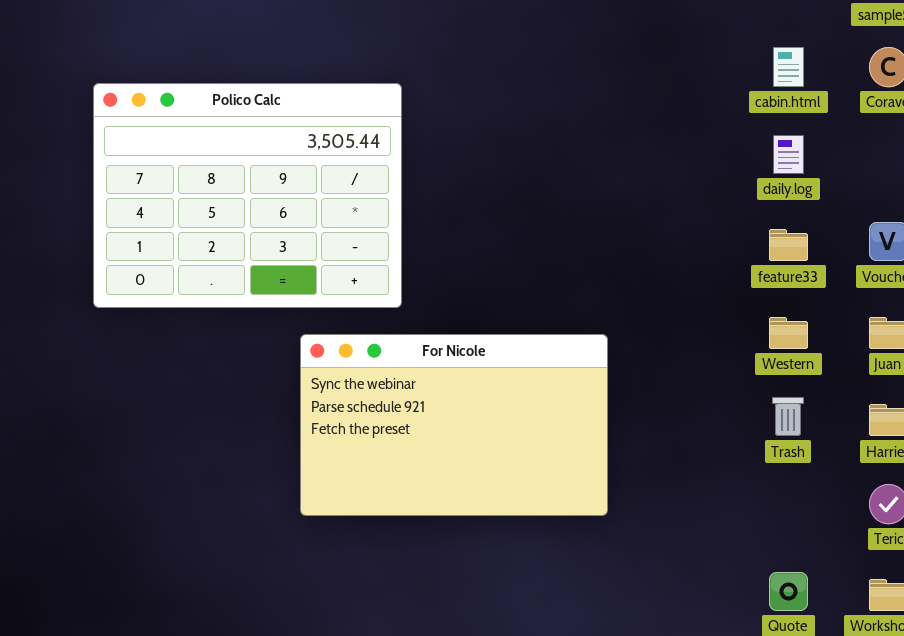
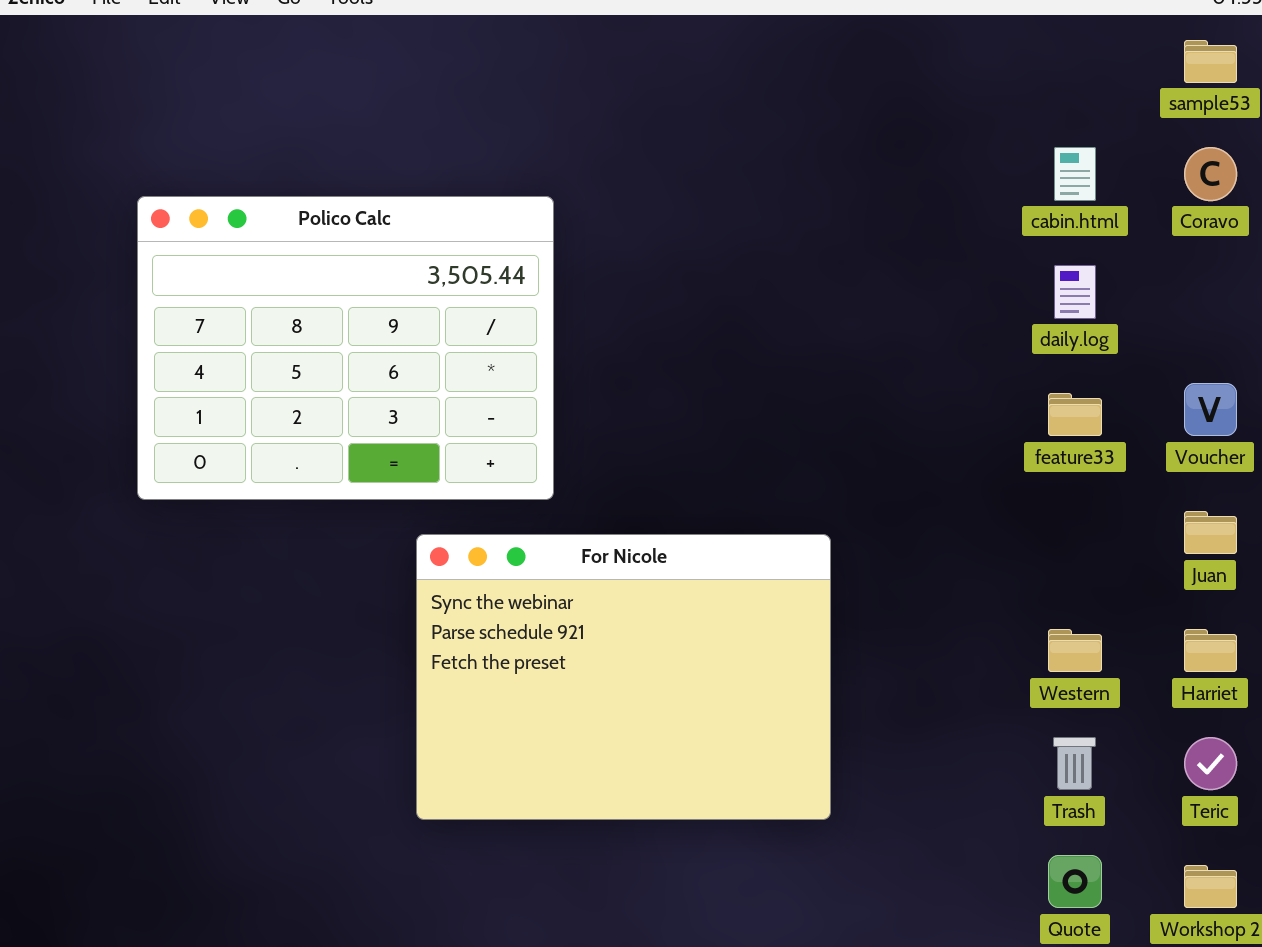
Western: [769,317,808,349] -> [1048,629,1102,672], moved
For Nicole: [300,334,608,516] -> [416,534,831,820], resized
Trash: [772,397,804,436] -> [1053,737,1096,790], moved

